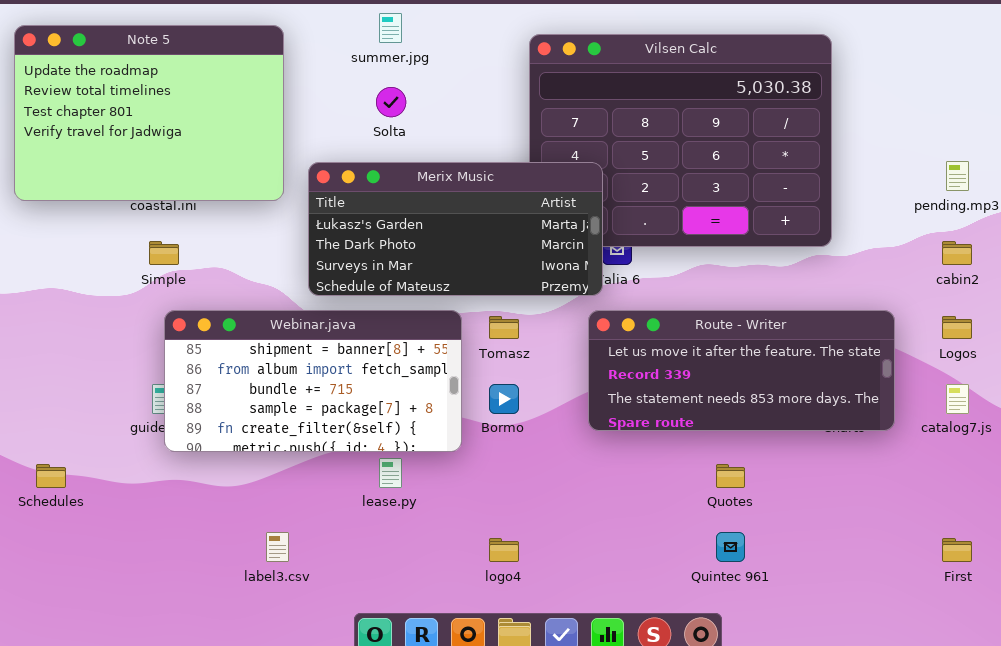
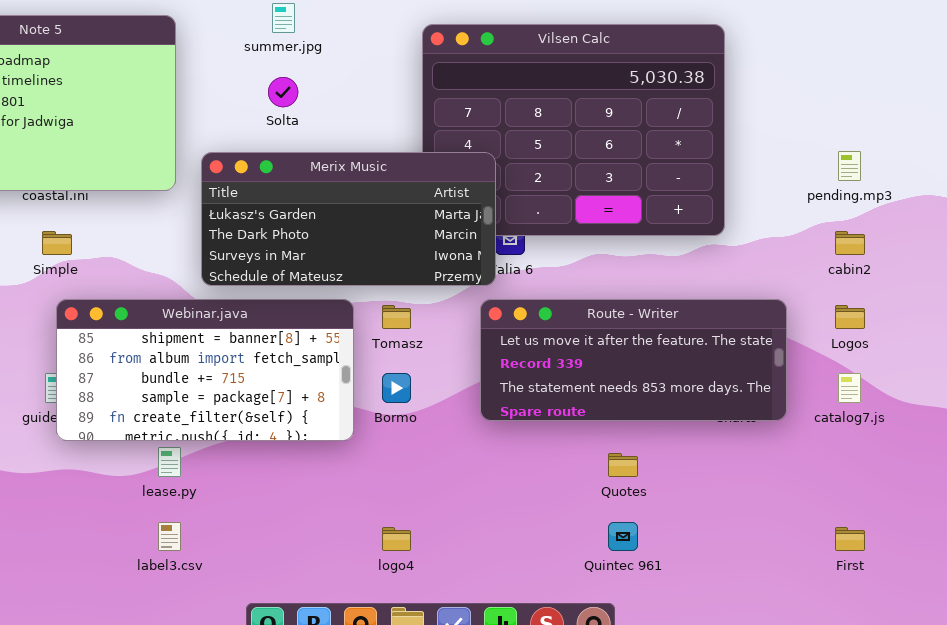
lease.py: [379,458,402,488] -> [158,447,181,477], moved

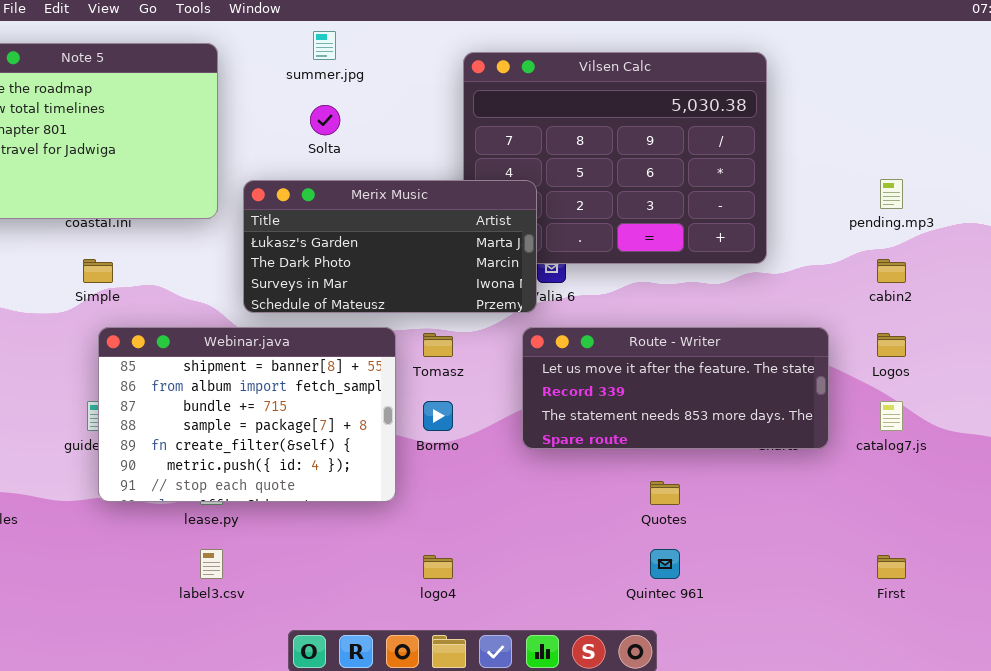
Webinar.java: [56,299,354,441] -> [98,327,396,502], resized

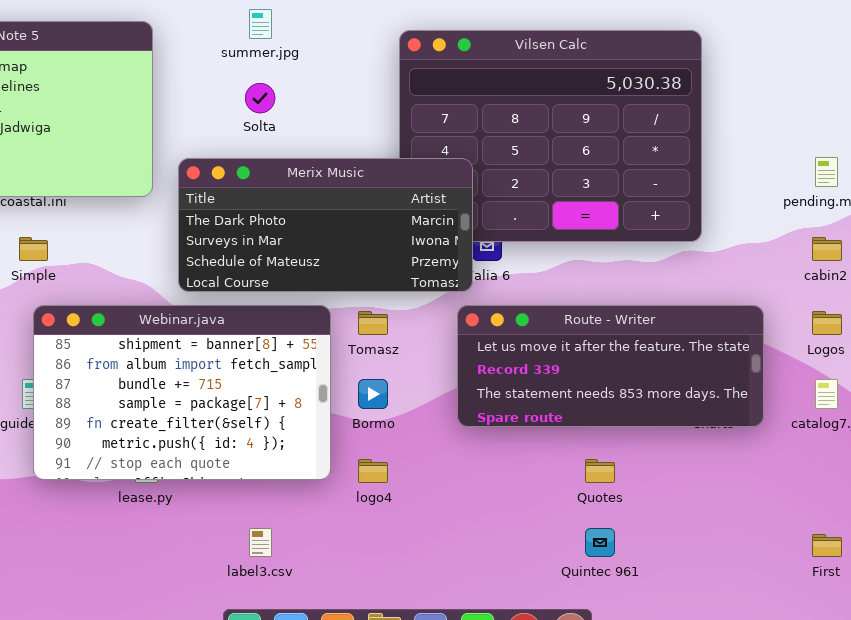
Merix Music: [243,180,537,313] -> [178,158,473,292], scrolled down 1 row
label3.csv: [200,549,223,579] -> [249,528,272,557], moved
logo4: [423,555,453,579] -> [358,459,388,483], moved

